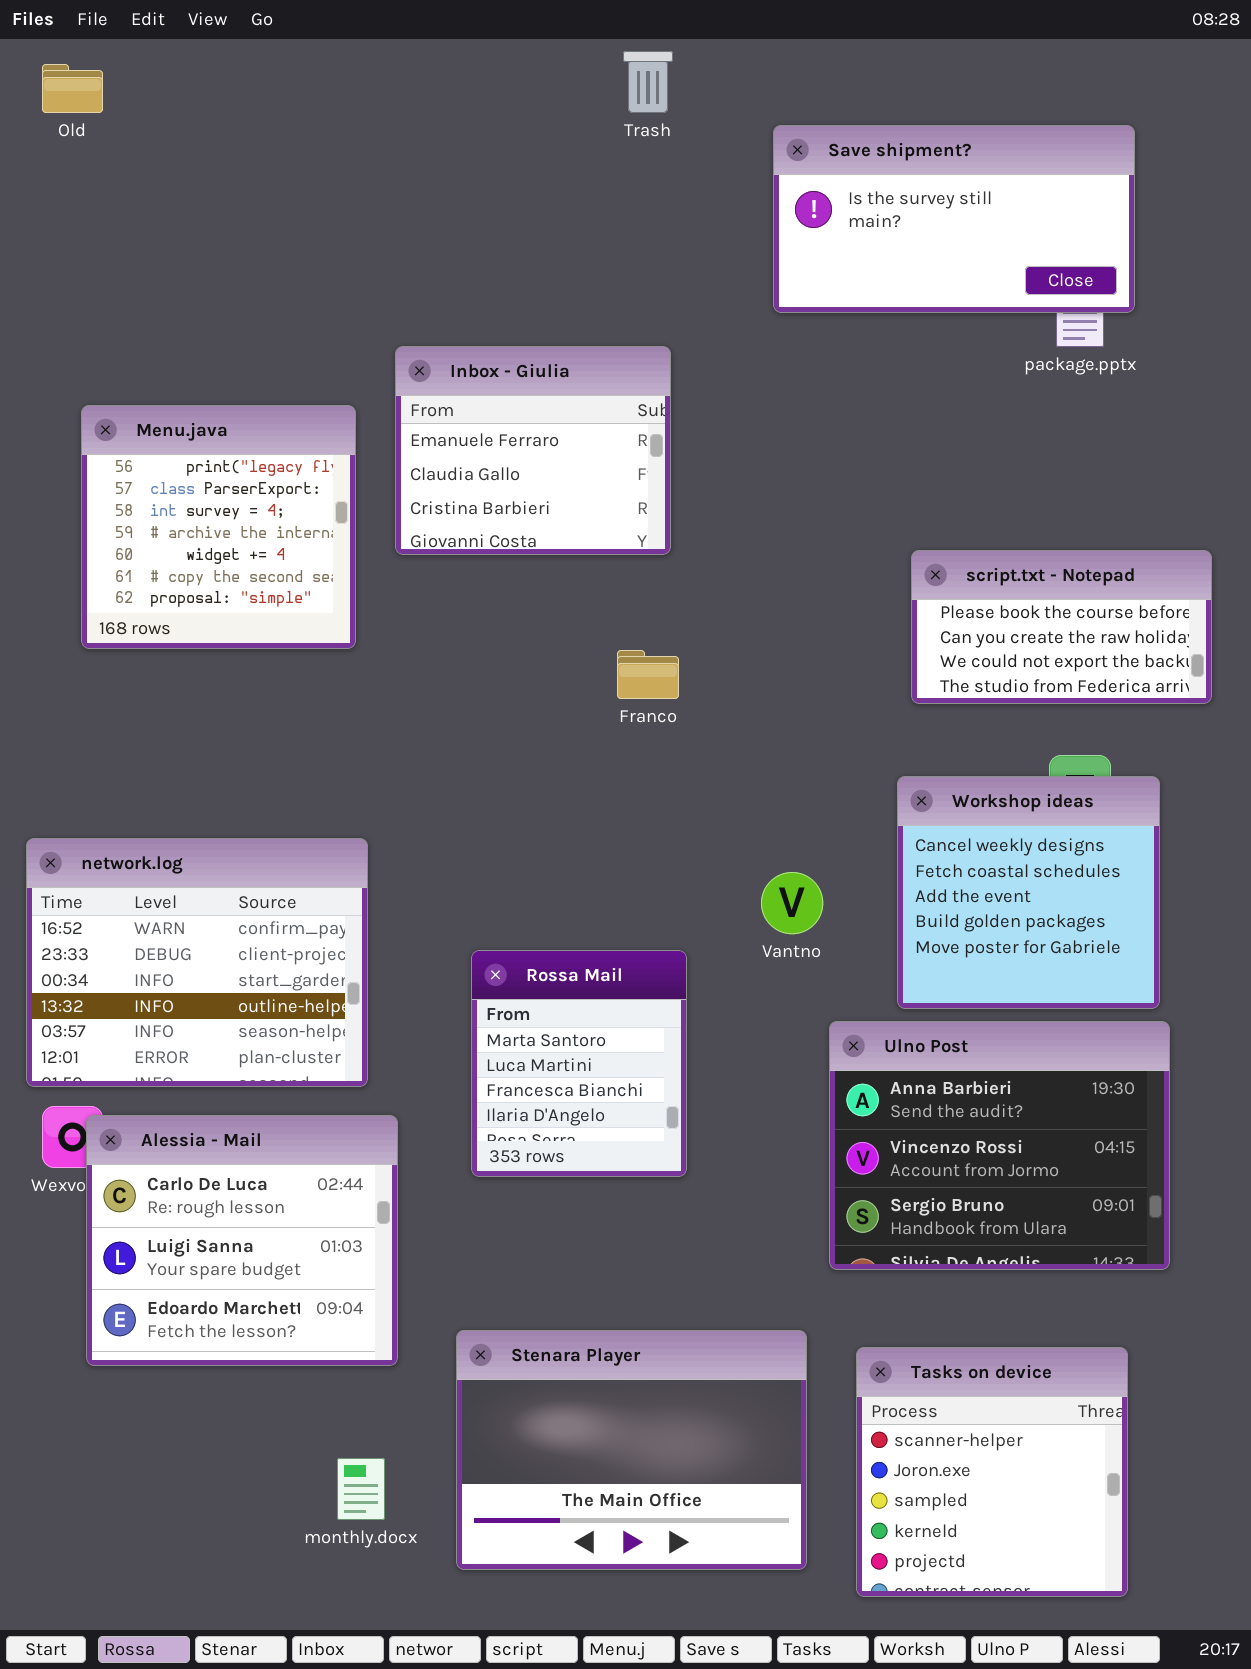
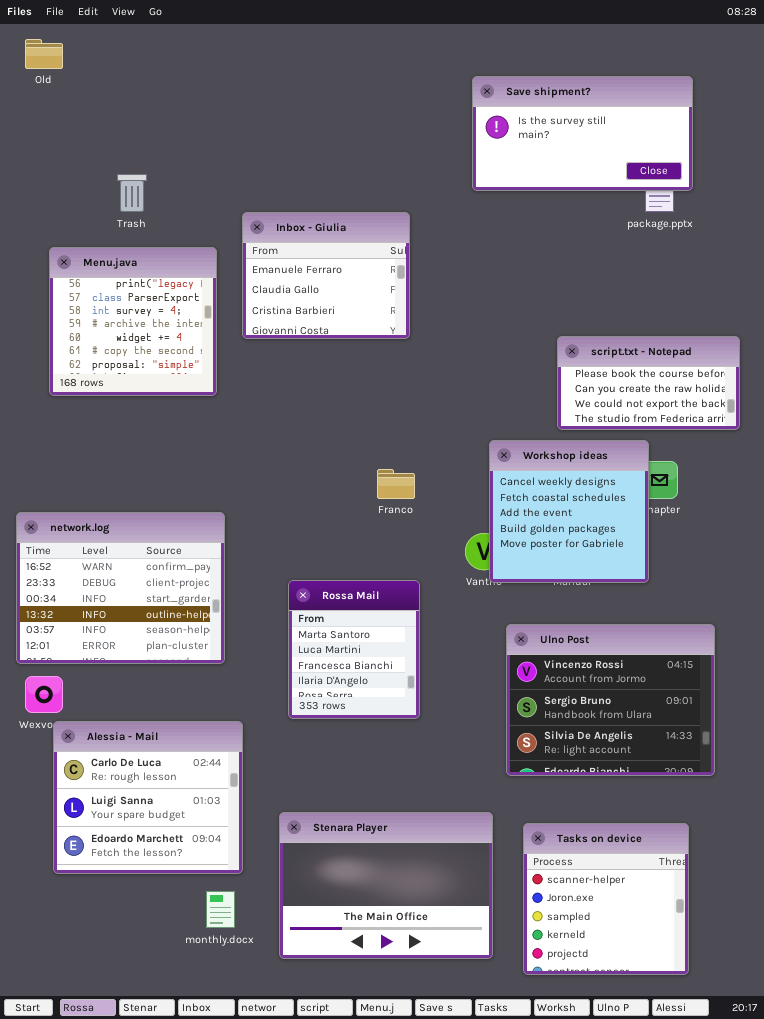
Trash: [623,51,673,113] -> [117,174,147,212], moved
Franco: [617,650,679,699] -> [377,469,415,499], moved
Workshop ideas: [897,776,1160,1009] -> [489,440,649,583], moved
Ulno Post: [829,1021,1170,1270] -> [506,624,715,776], scrolled down 1 row
Alessia - Mail: [86,1115,398,1366] -> [53,721,243,874], moved

